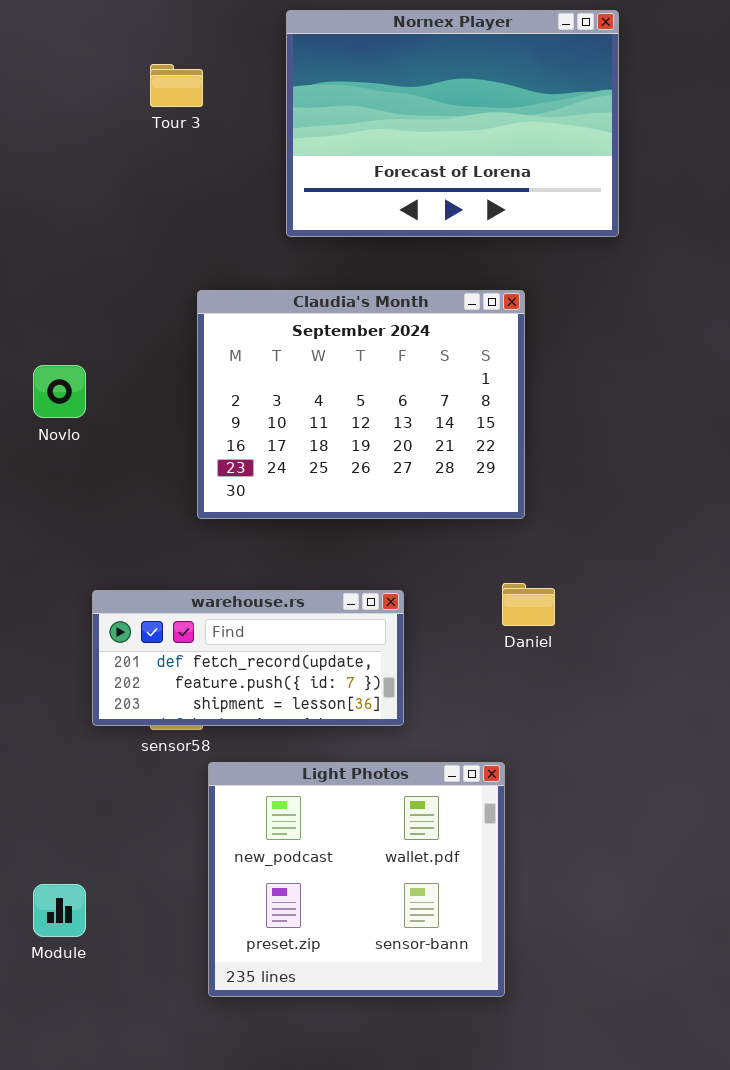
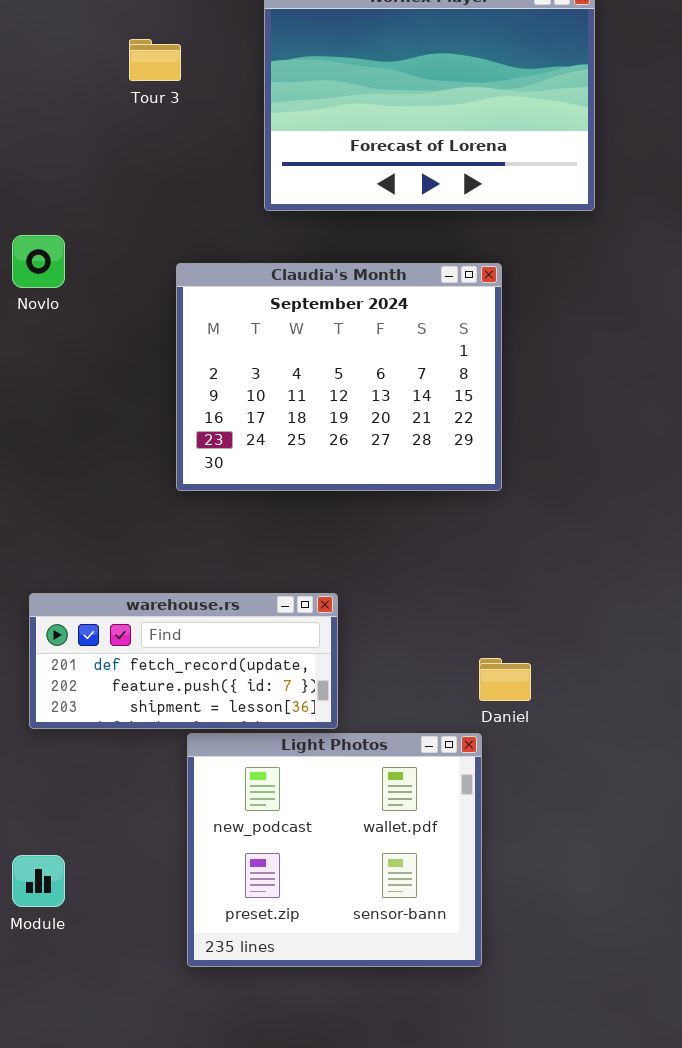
Novlo: [33,365,86,418] -> [12,235,65,288], moved
Daniel: [502,583,555,626] -> [479,658,531,701], moved
warehouse.rs: [92,590,404,726] -> [29,593,338,729], moved

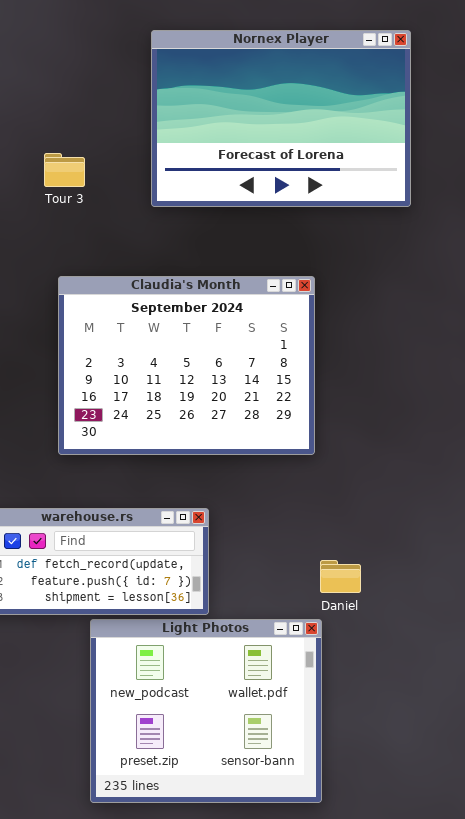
Tour 3: [129,39,181,81] -> [44,153,85,187], moved
Claudia's Month: [176,263,502,491] -> [58,276,315,455], moved

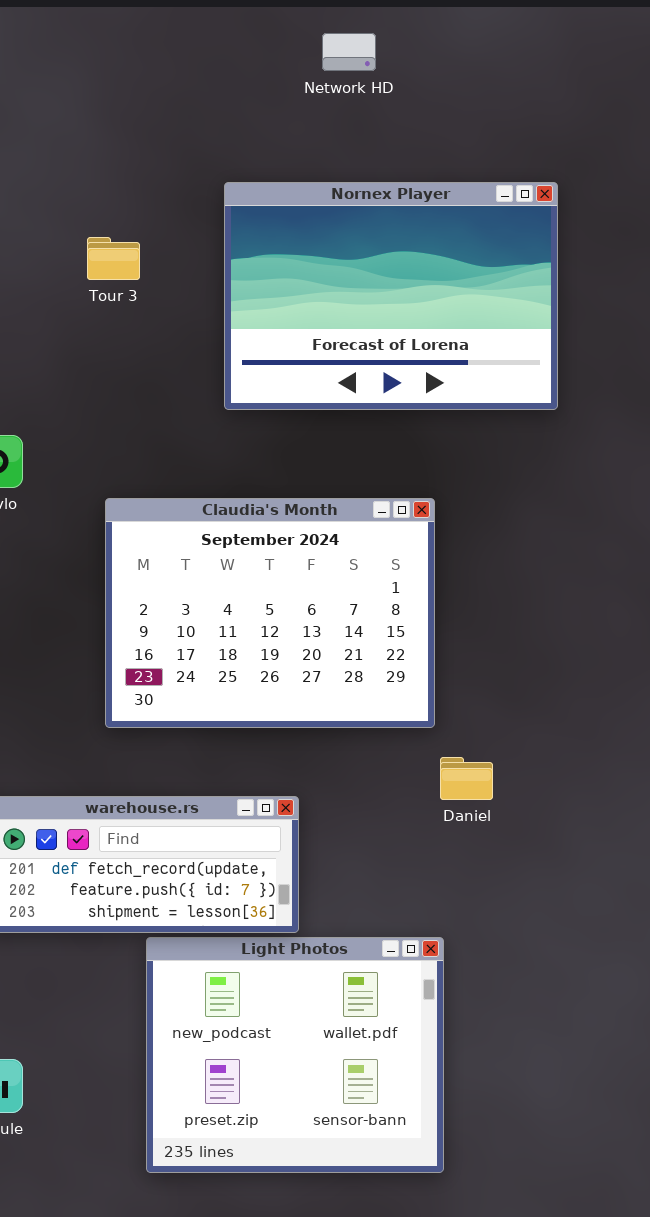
Tour 3: [44,153,85,187] -> [87,237,140,280], moved
Daniel: [320,560,361,593] -> [440,757,493,800], moved

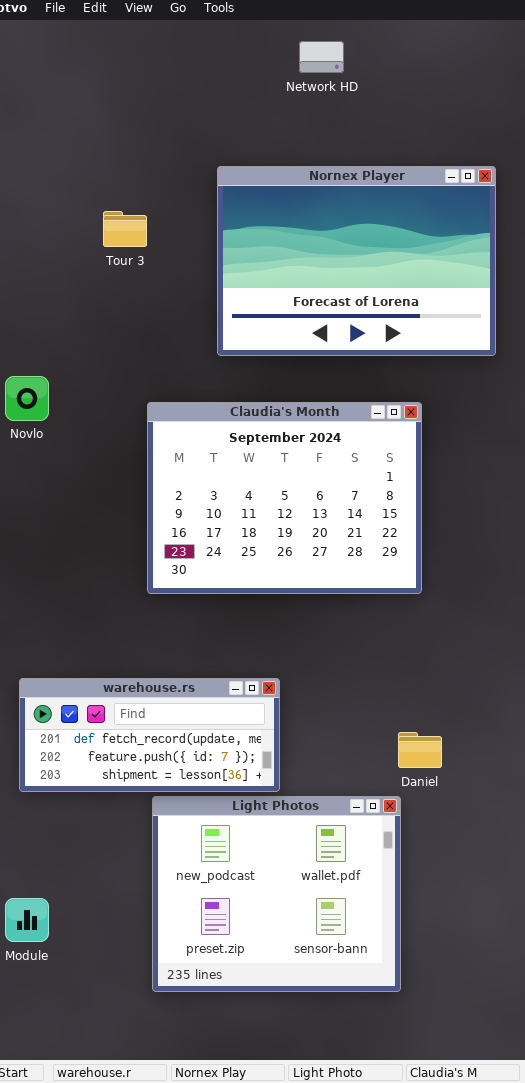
Claudia's Month: [105,498,435,728] -> [147,402,422,594], moved
Daniel: [440,757,493,800] -> [398,732,442,768], moved

